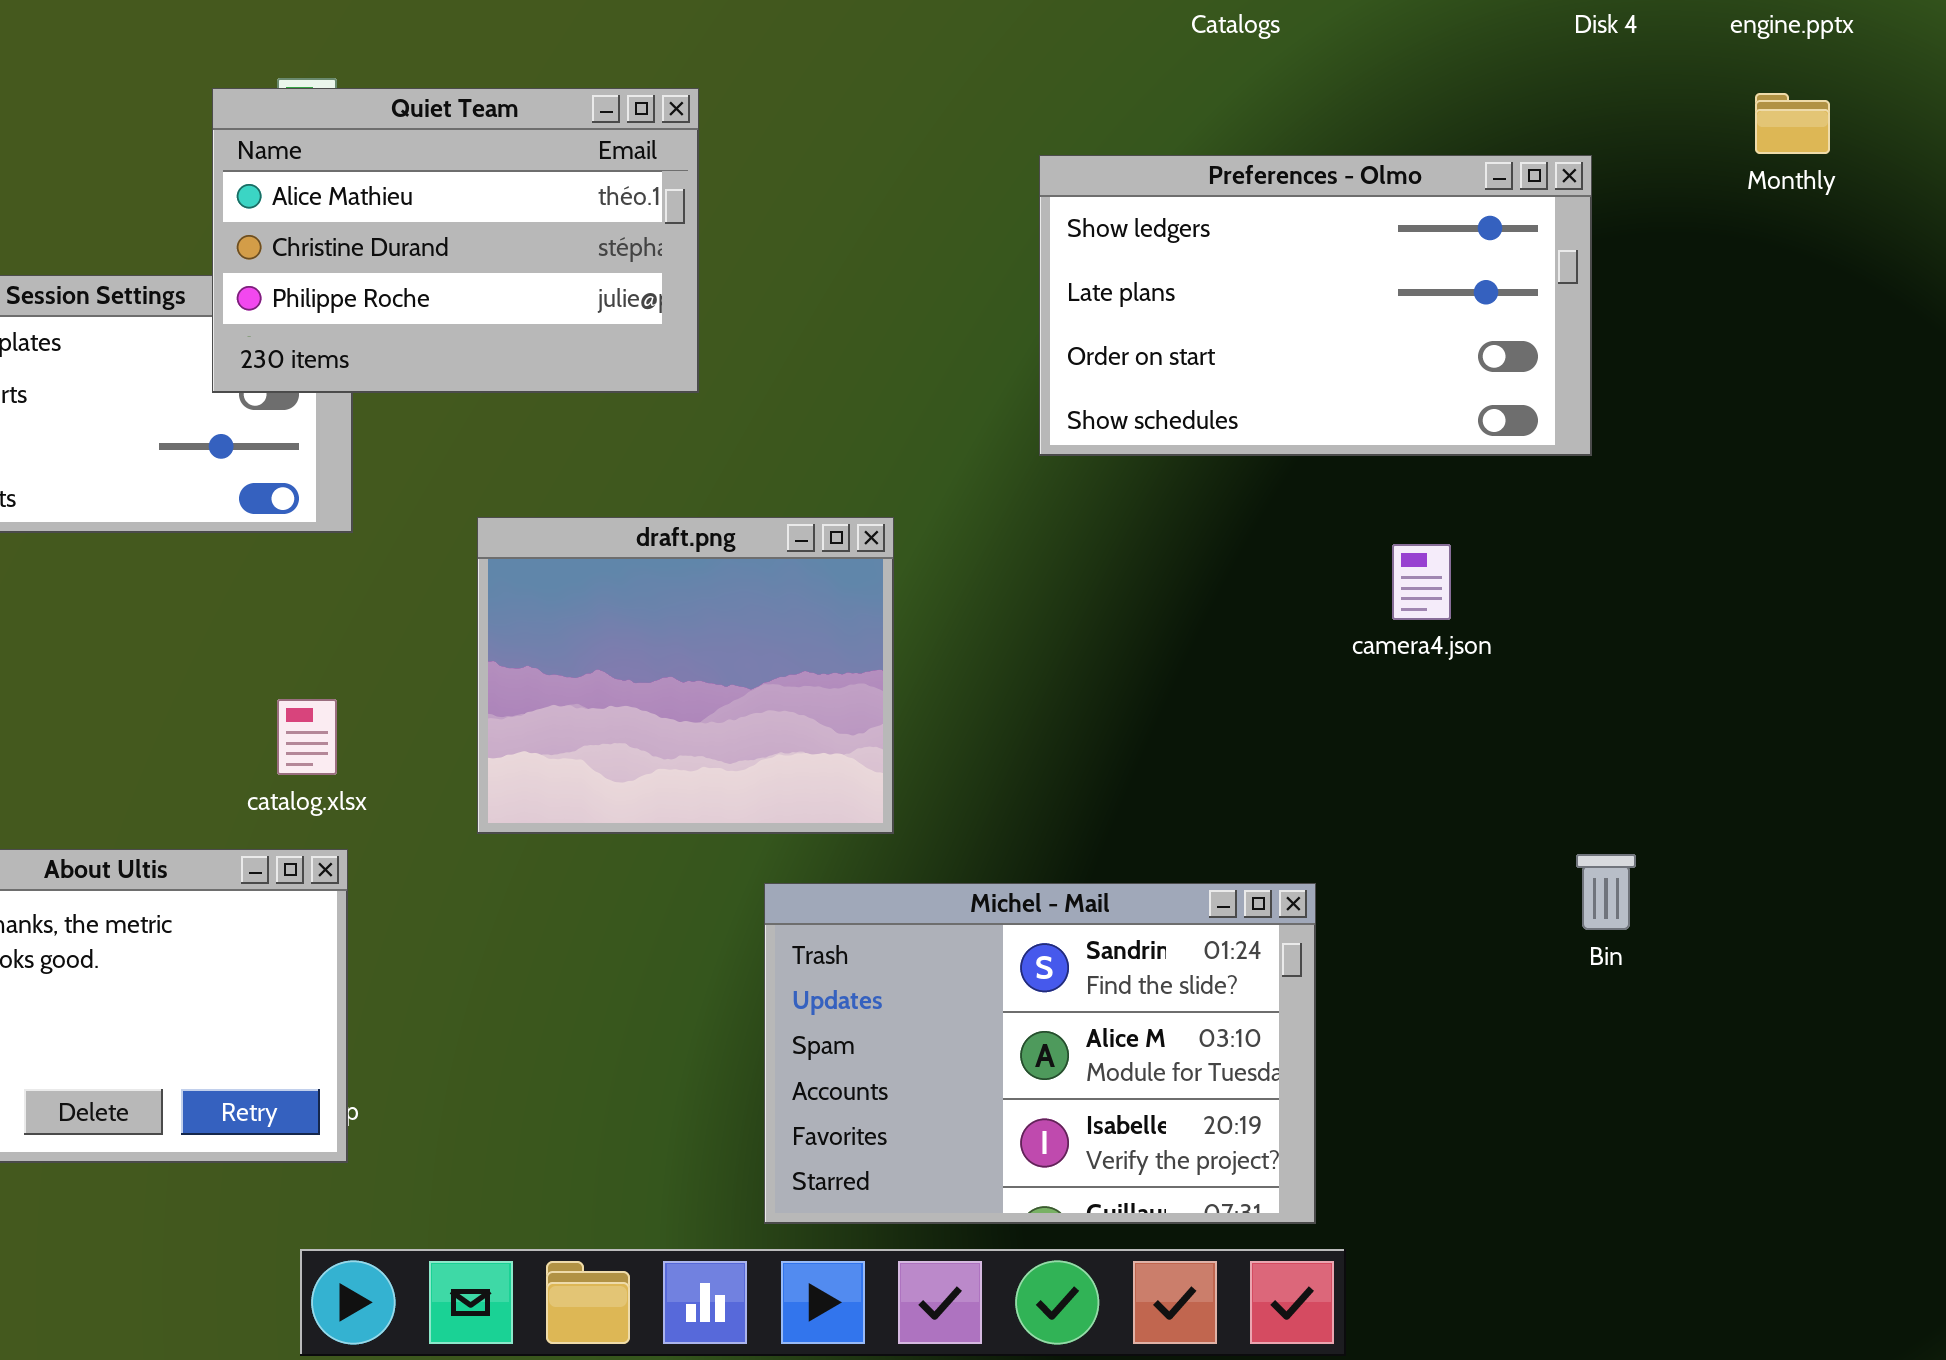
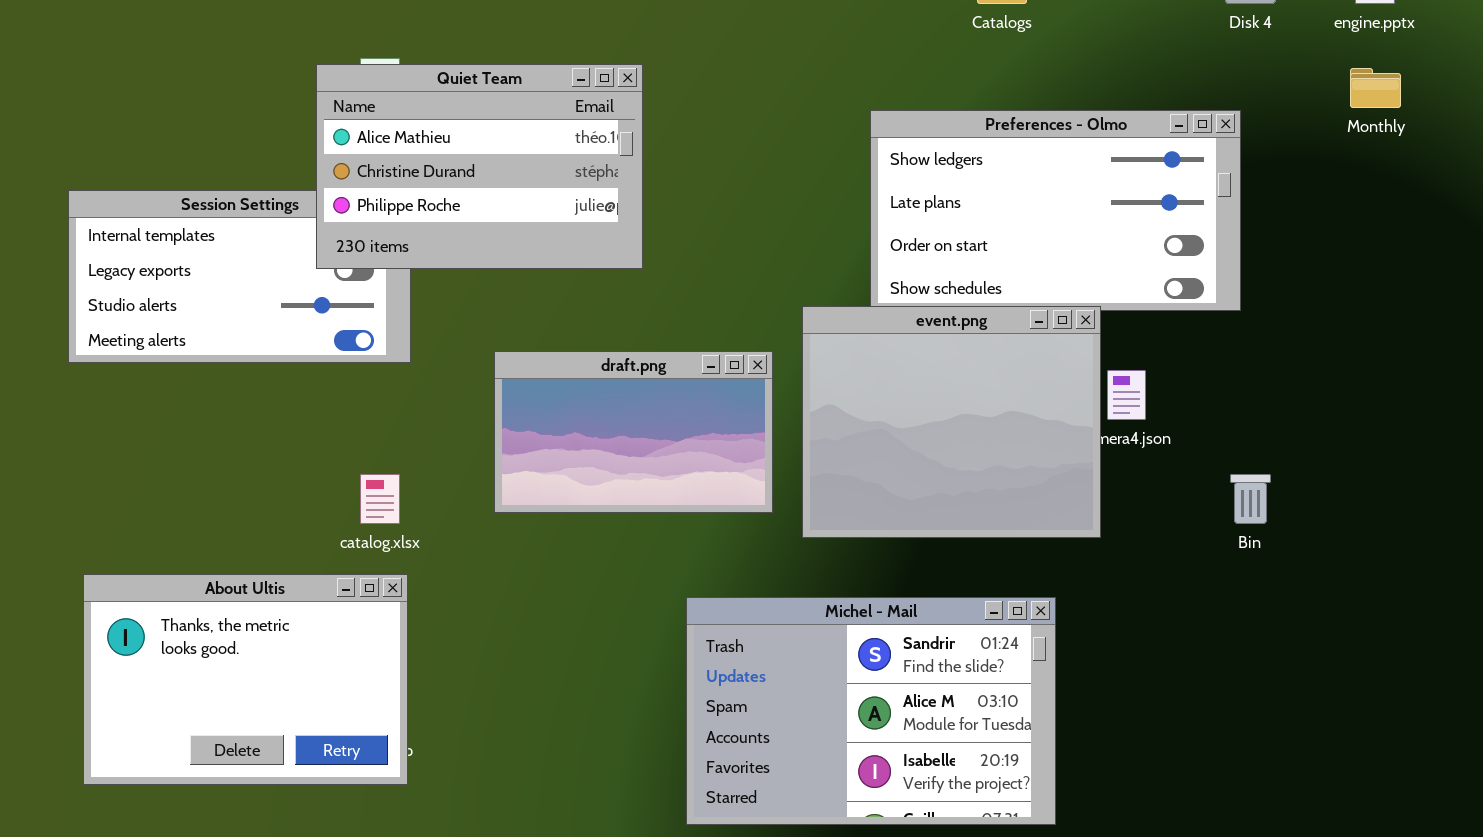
event.png: none -> [802,306,1101,538], opened
draft.png: [477,517,894,834] -> [494,351,773,513], resized
Bin: [1576,854,1636,930] -> [1230,474,1271,524], moved

